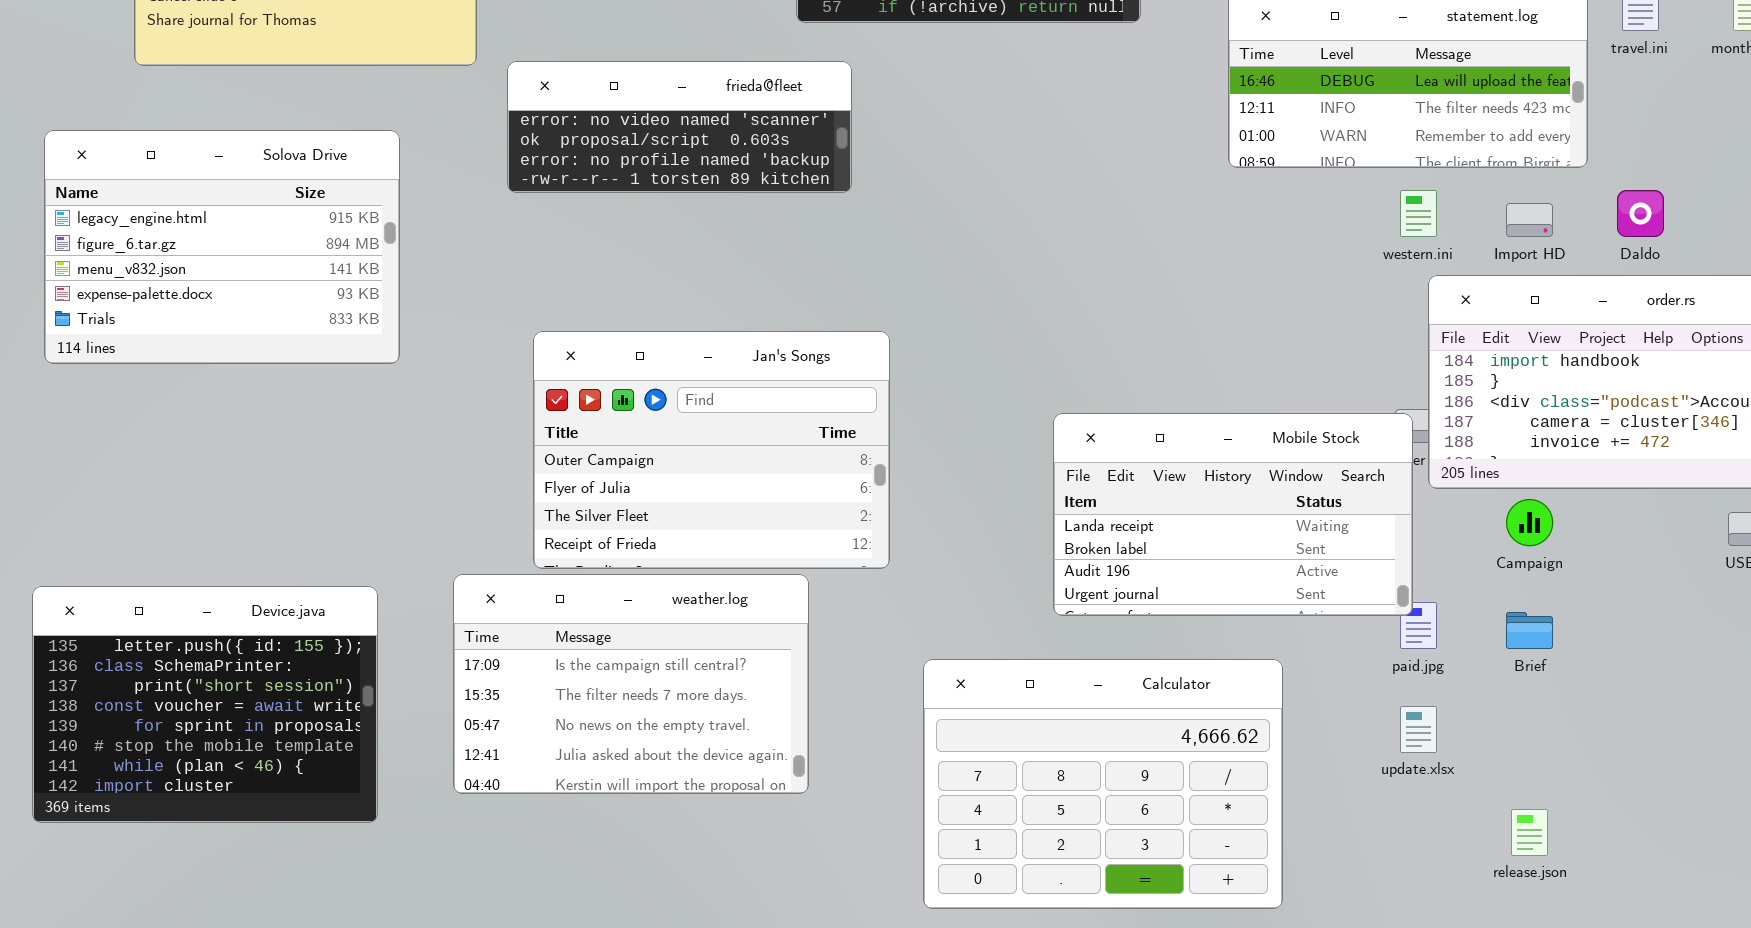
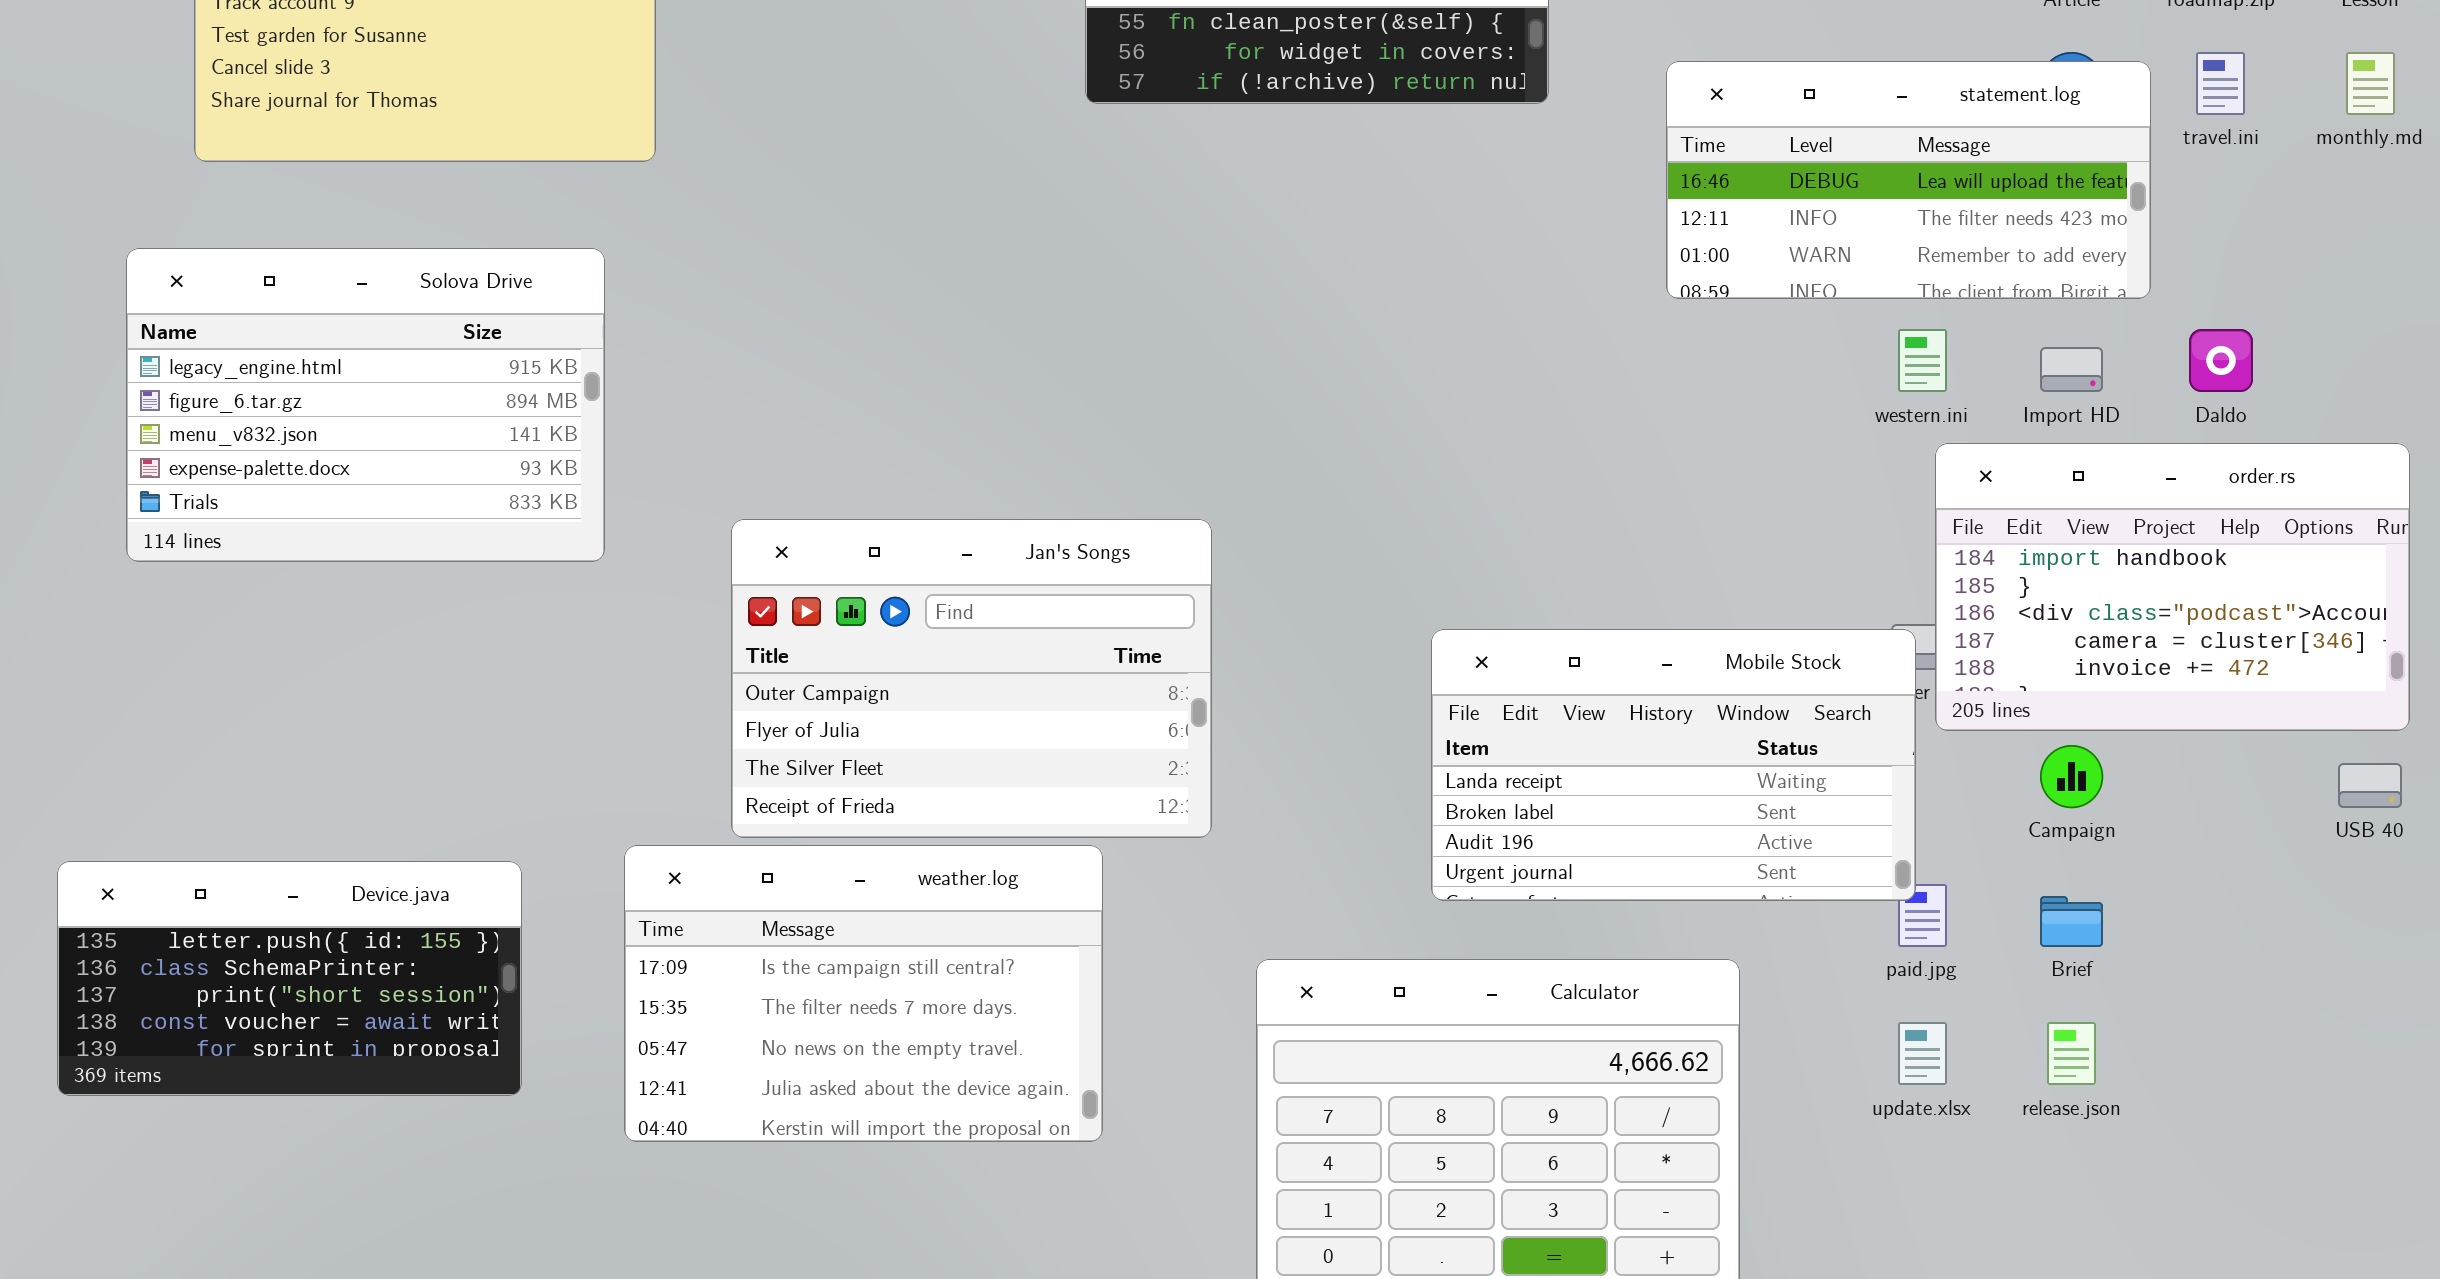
frieda@fleet: [507,61,852,193] -> none, closed
Solova Drive: [44,130,400,364] -> [126,248,605,562], moved
Device.java: [32,586,378,823] -> [57,861,522,1096], resized
release.json: [1511,809,1548,856] -> [2047,1022,2096,1085], moved

